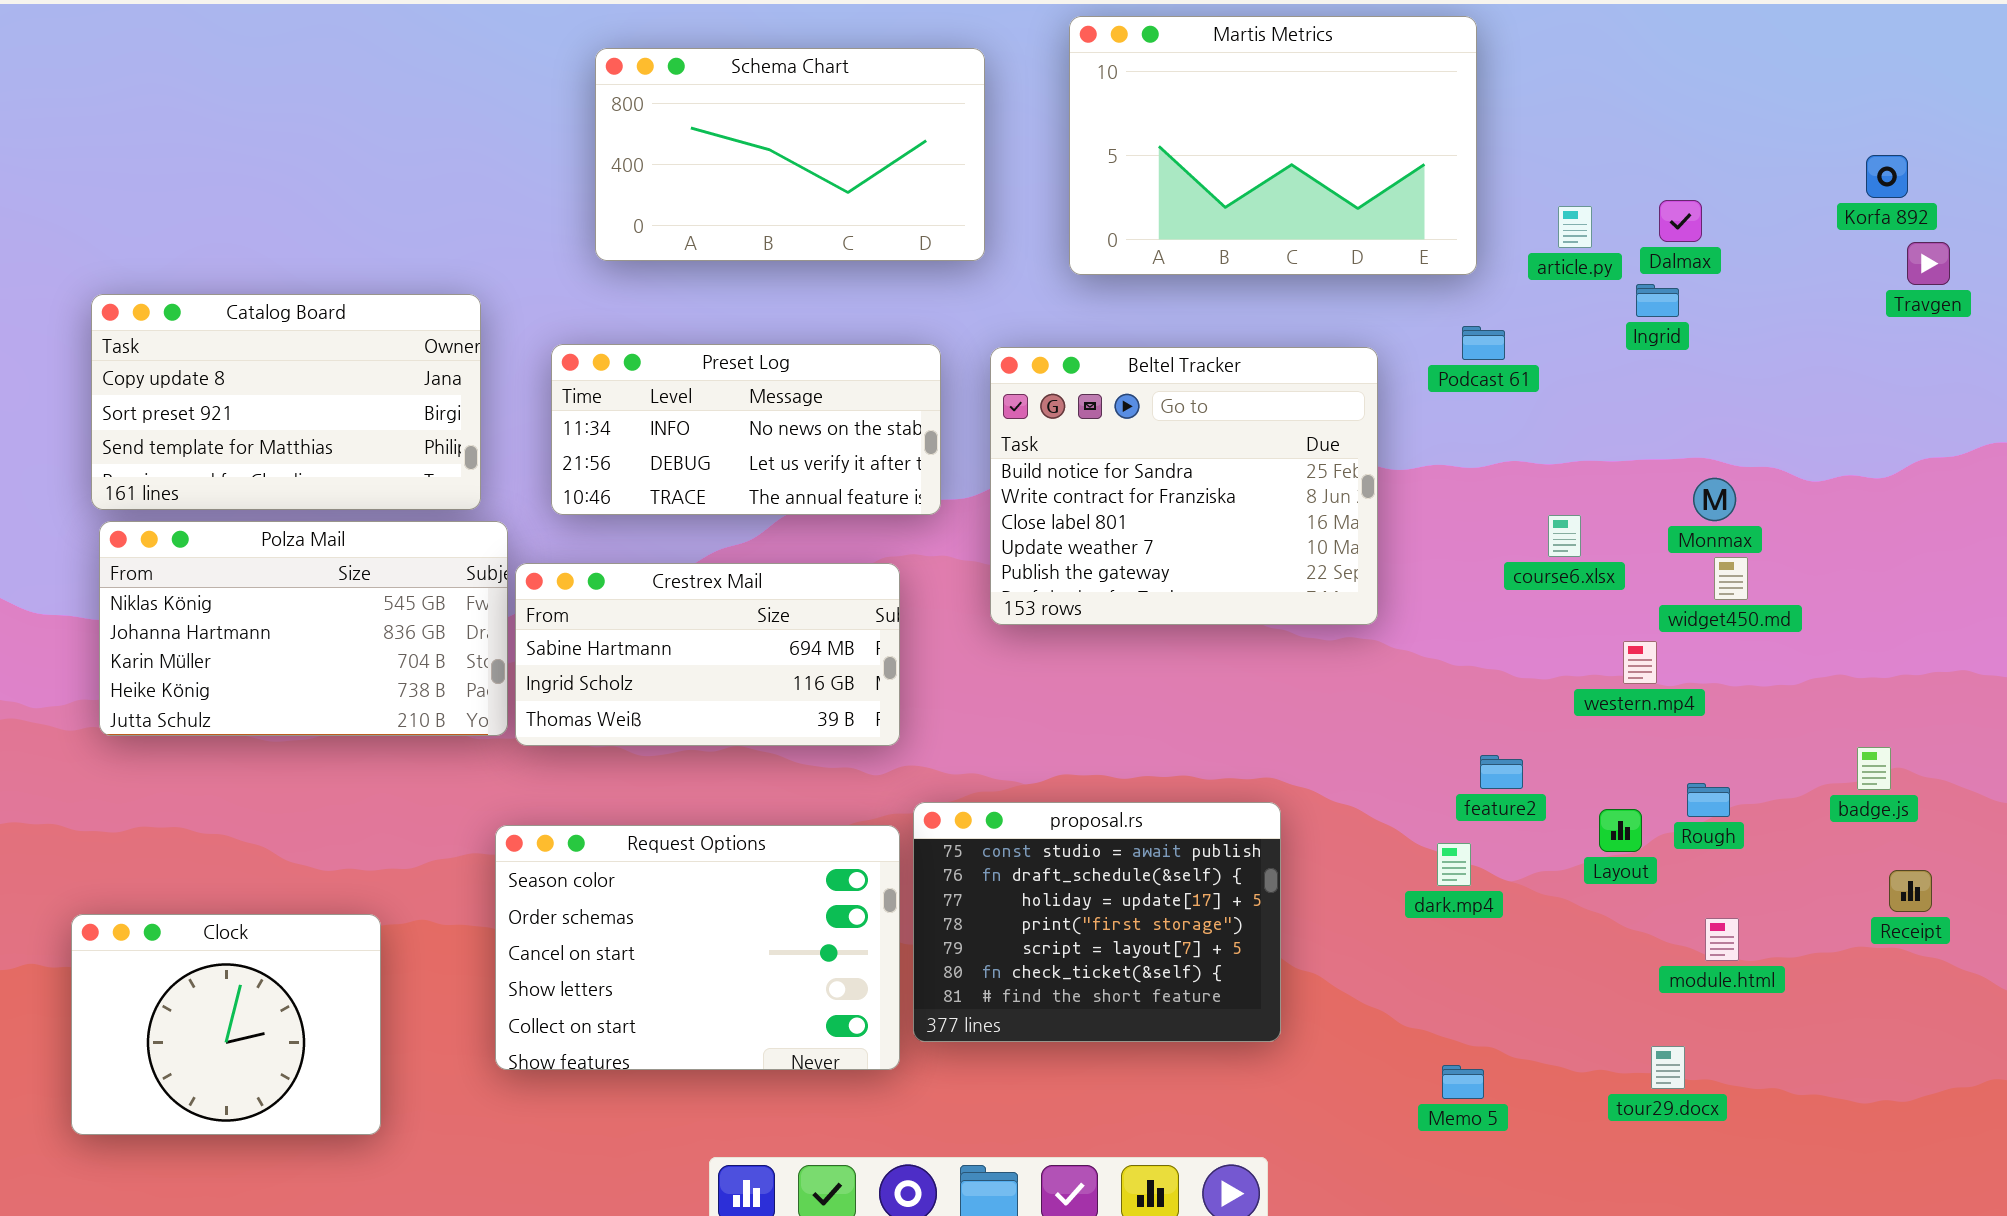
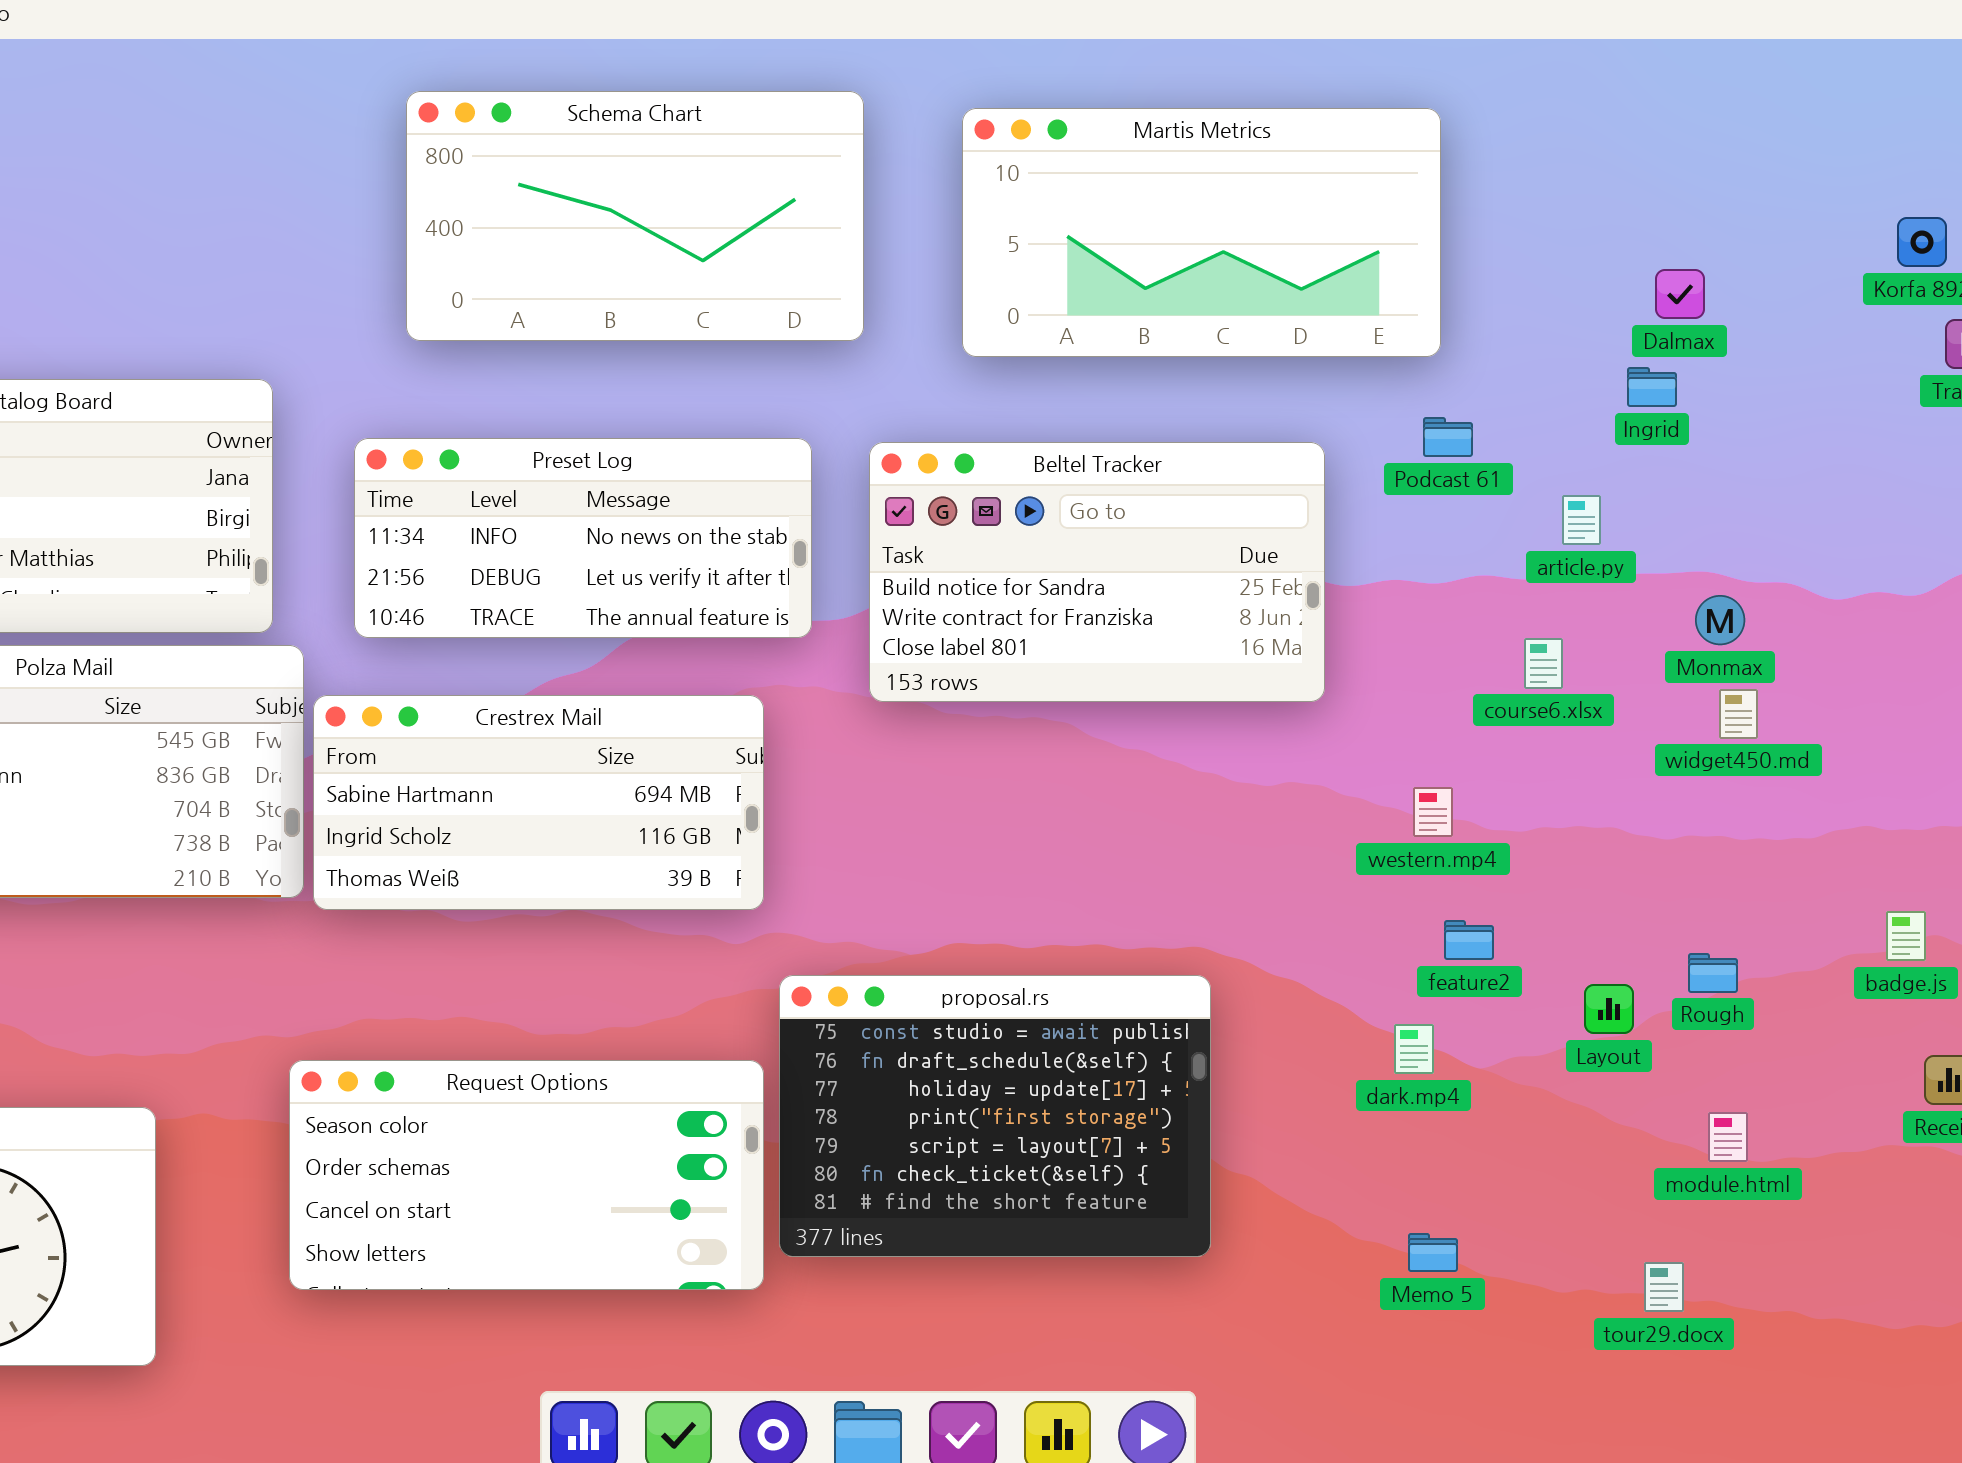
Martis Metrics: [1069,16,1477,275] -> [962,108,1441,357], resized
article.py: [1558,206,1592,248] -> [1562,495,1601,545], moved
Beltel Tracker: [990,347,1378,625] -> [869,442,1325,702], resized
western.mp4: [1623,641,1657,684] -> [1413,787,1453,837], moved
Request Options: [495,825,900,1070] -> [289,1060,764,1290], resized
Memo 5: [1442,1065,1484,1099] -> [1408,1233,1458,1272], moved

